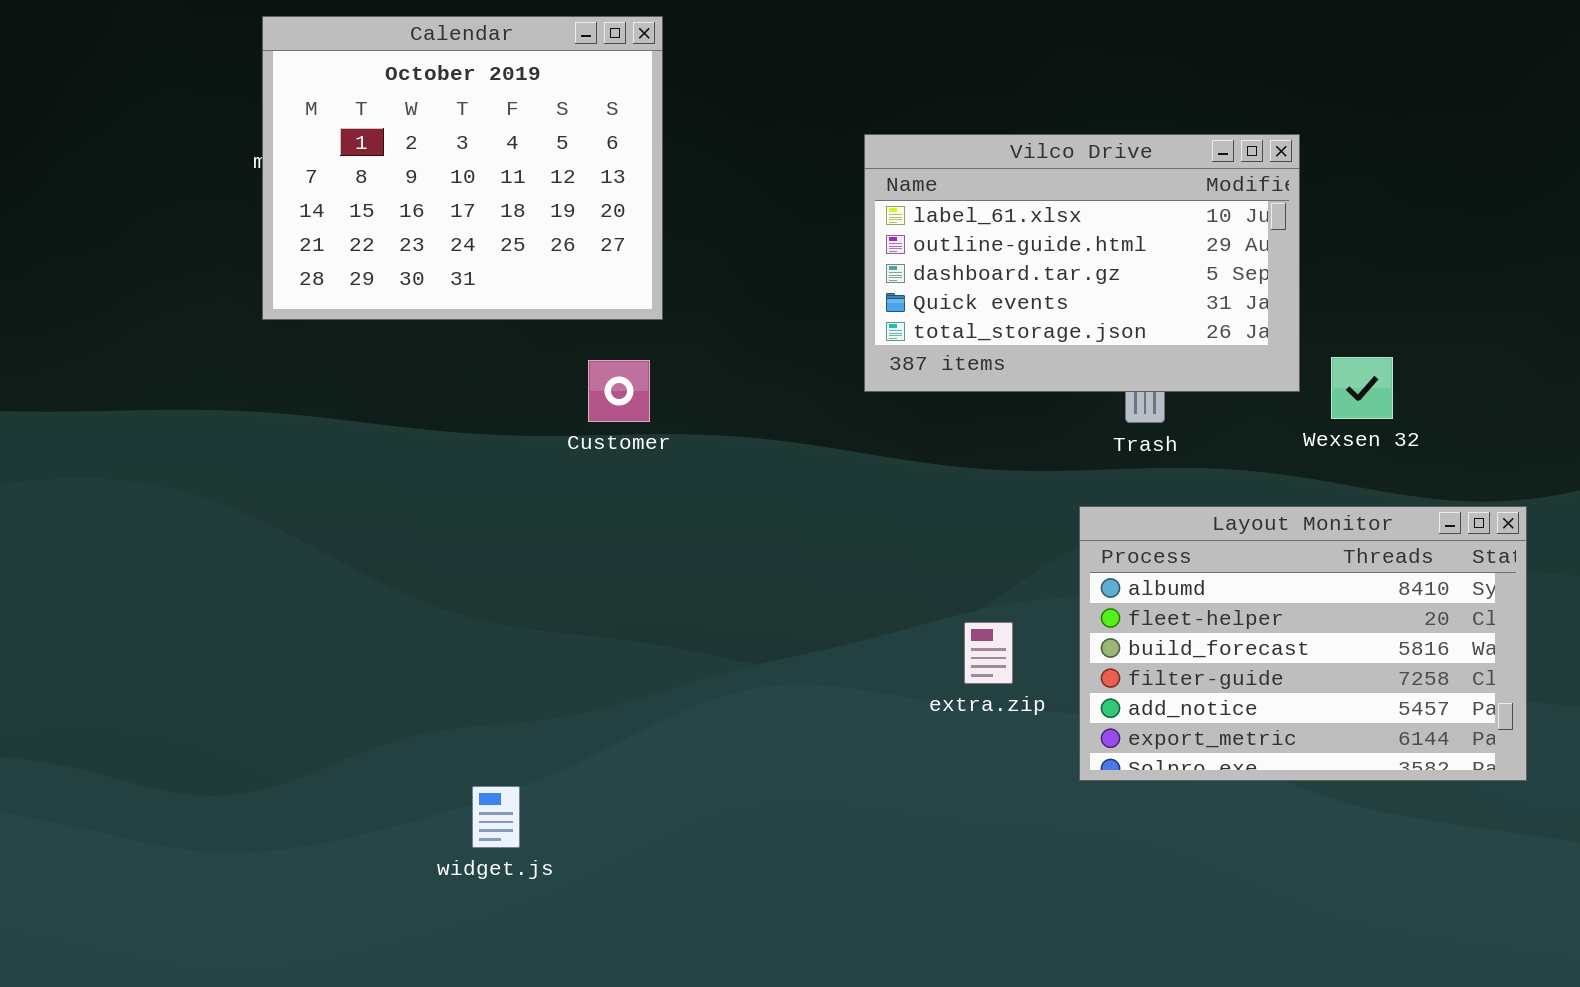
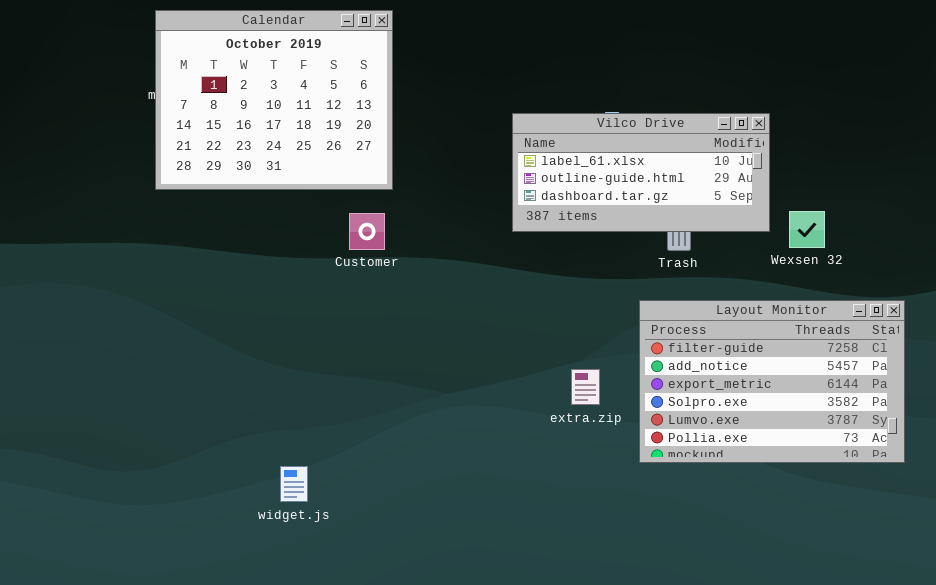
Vilco Drive: [864,134,1300,392] -> [512,113,770,232], resized
Layout Monitor: [1079,506,1527,781] -> [639,300,905,463], scrolled down 3 rows

